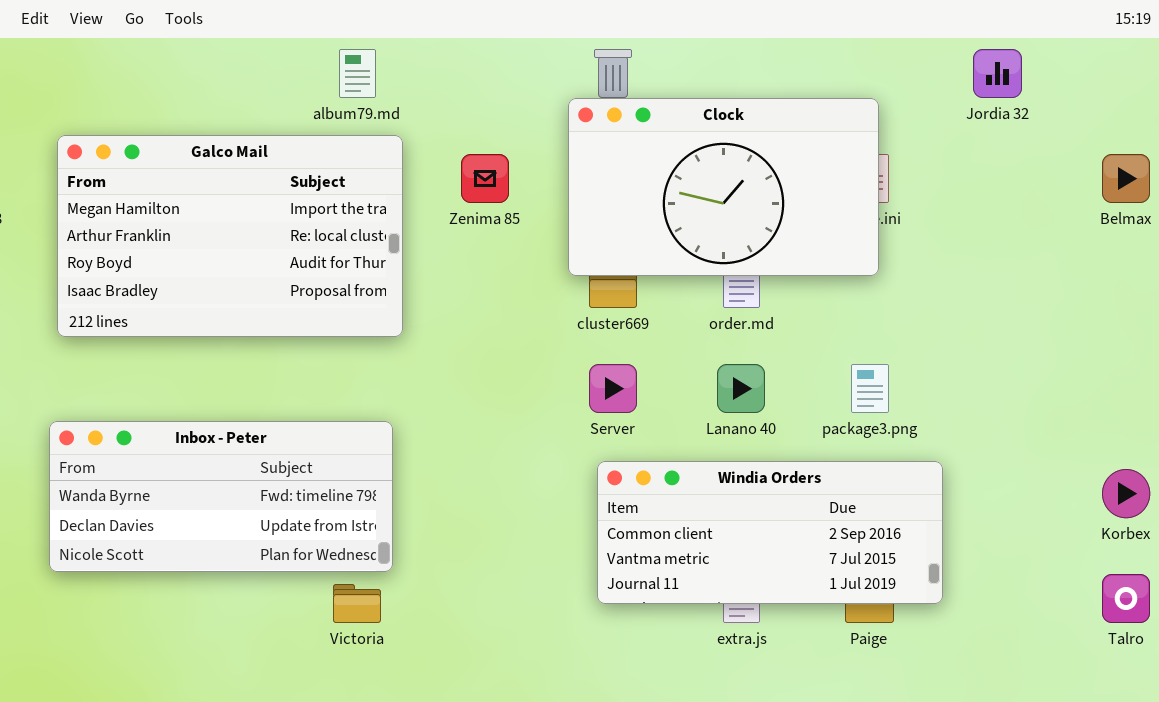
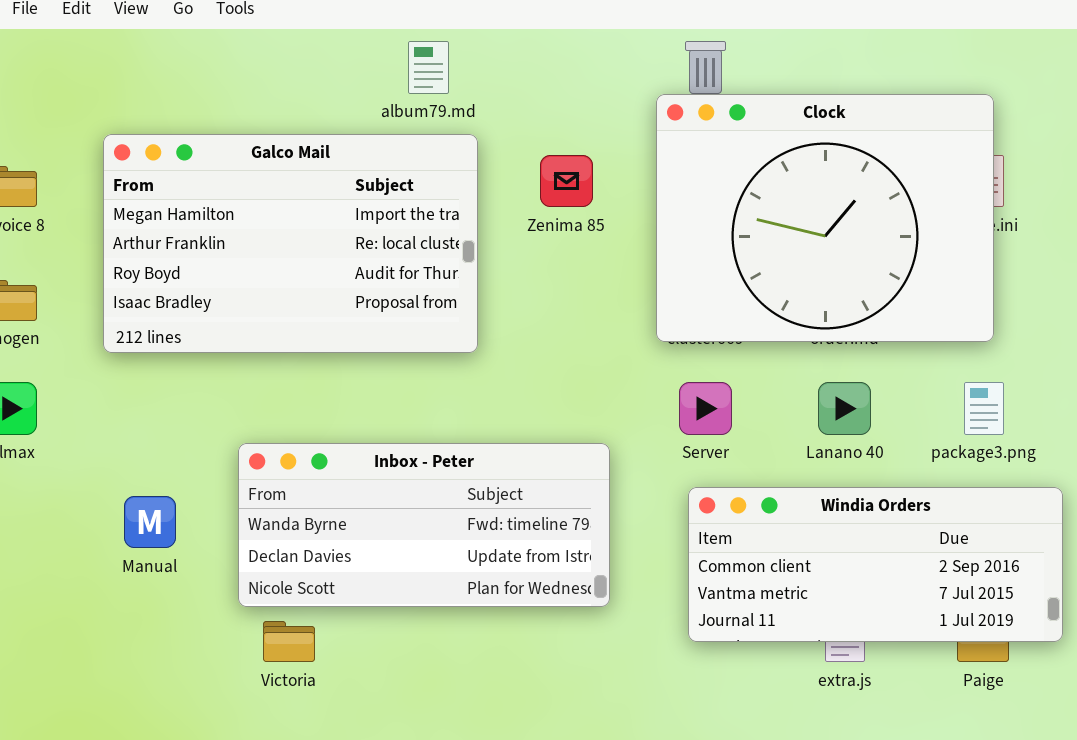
Clock: [568,98,879,276] -> [656,94,994,342], resized
Inbox - Peter: [49,421,393,572] -> [238,443,610,607], moved
Victoria: [333,584,381,623] -> [263,621,315,662], moved

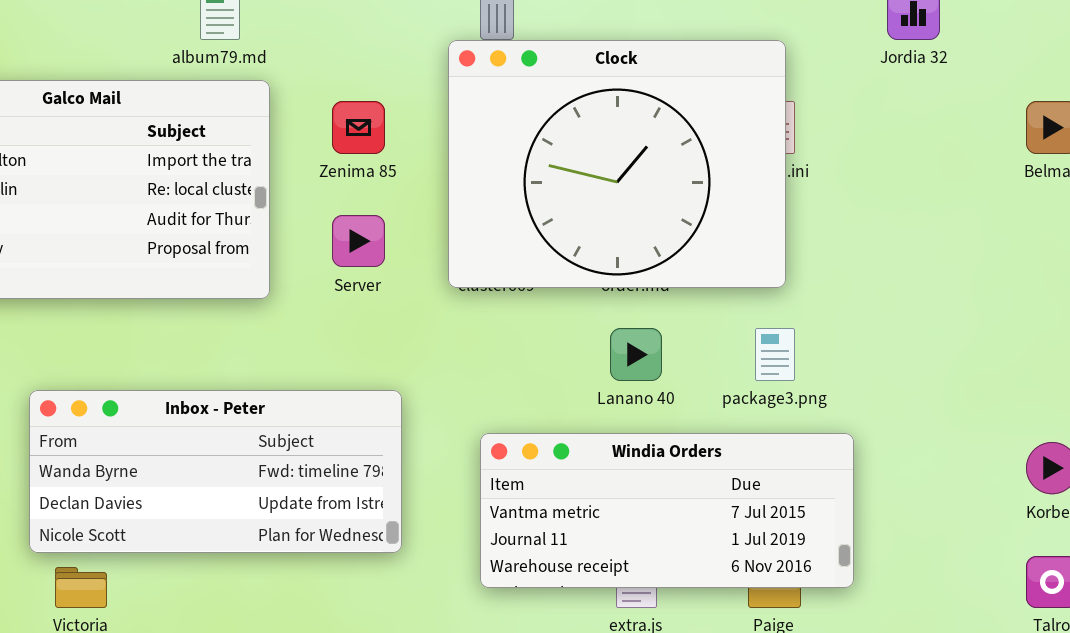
Server: [679,382,732,435] -> [332,215,385,267], moved
Windia Orders: [688,487,1063,642] -> [480,433,854,588], scrolled down 1 row

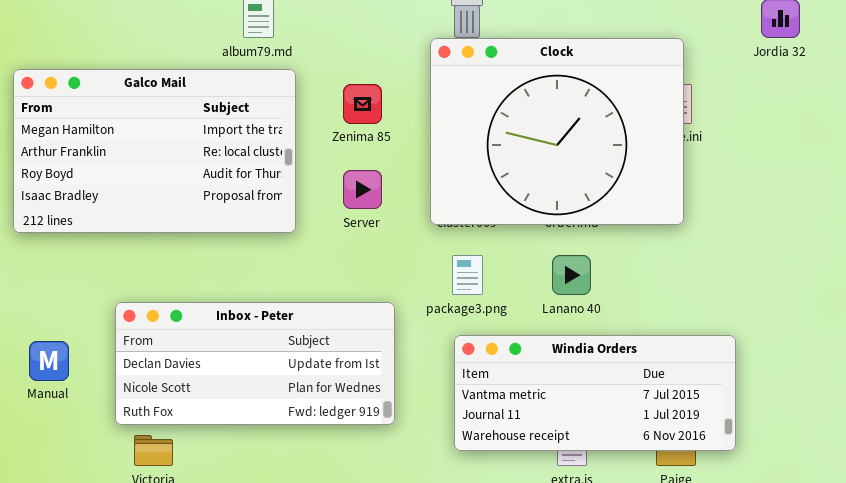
package3.png: [755,328,795,381] -> [452,255,483,295], moved
Inbox - Peter: [29,390,402,553] -> [115,302,395,425], scrolled down 1 row

